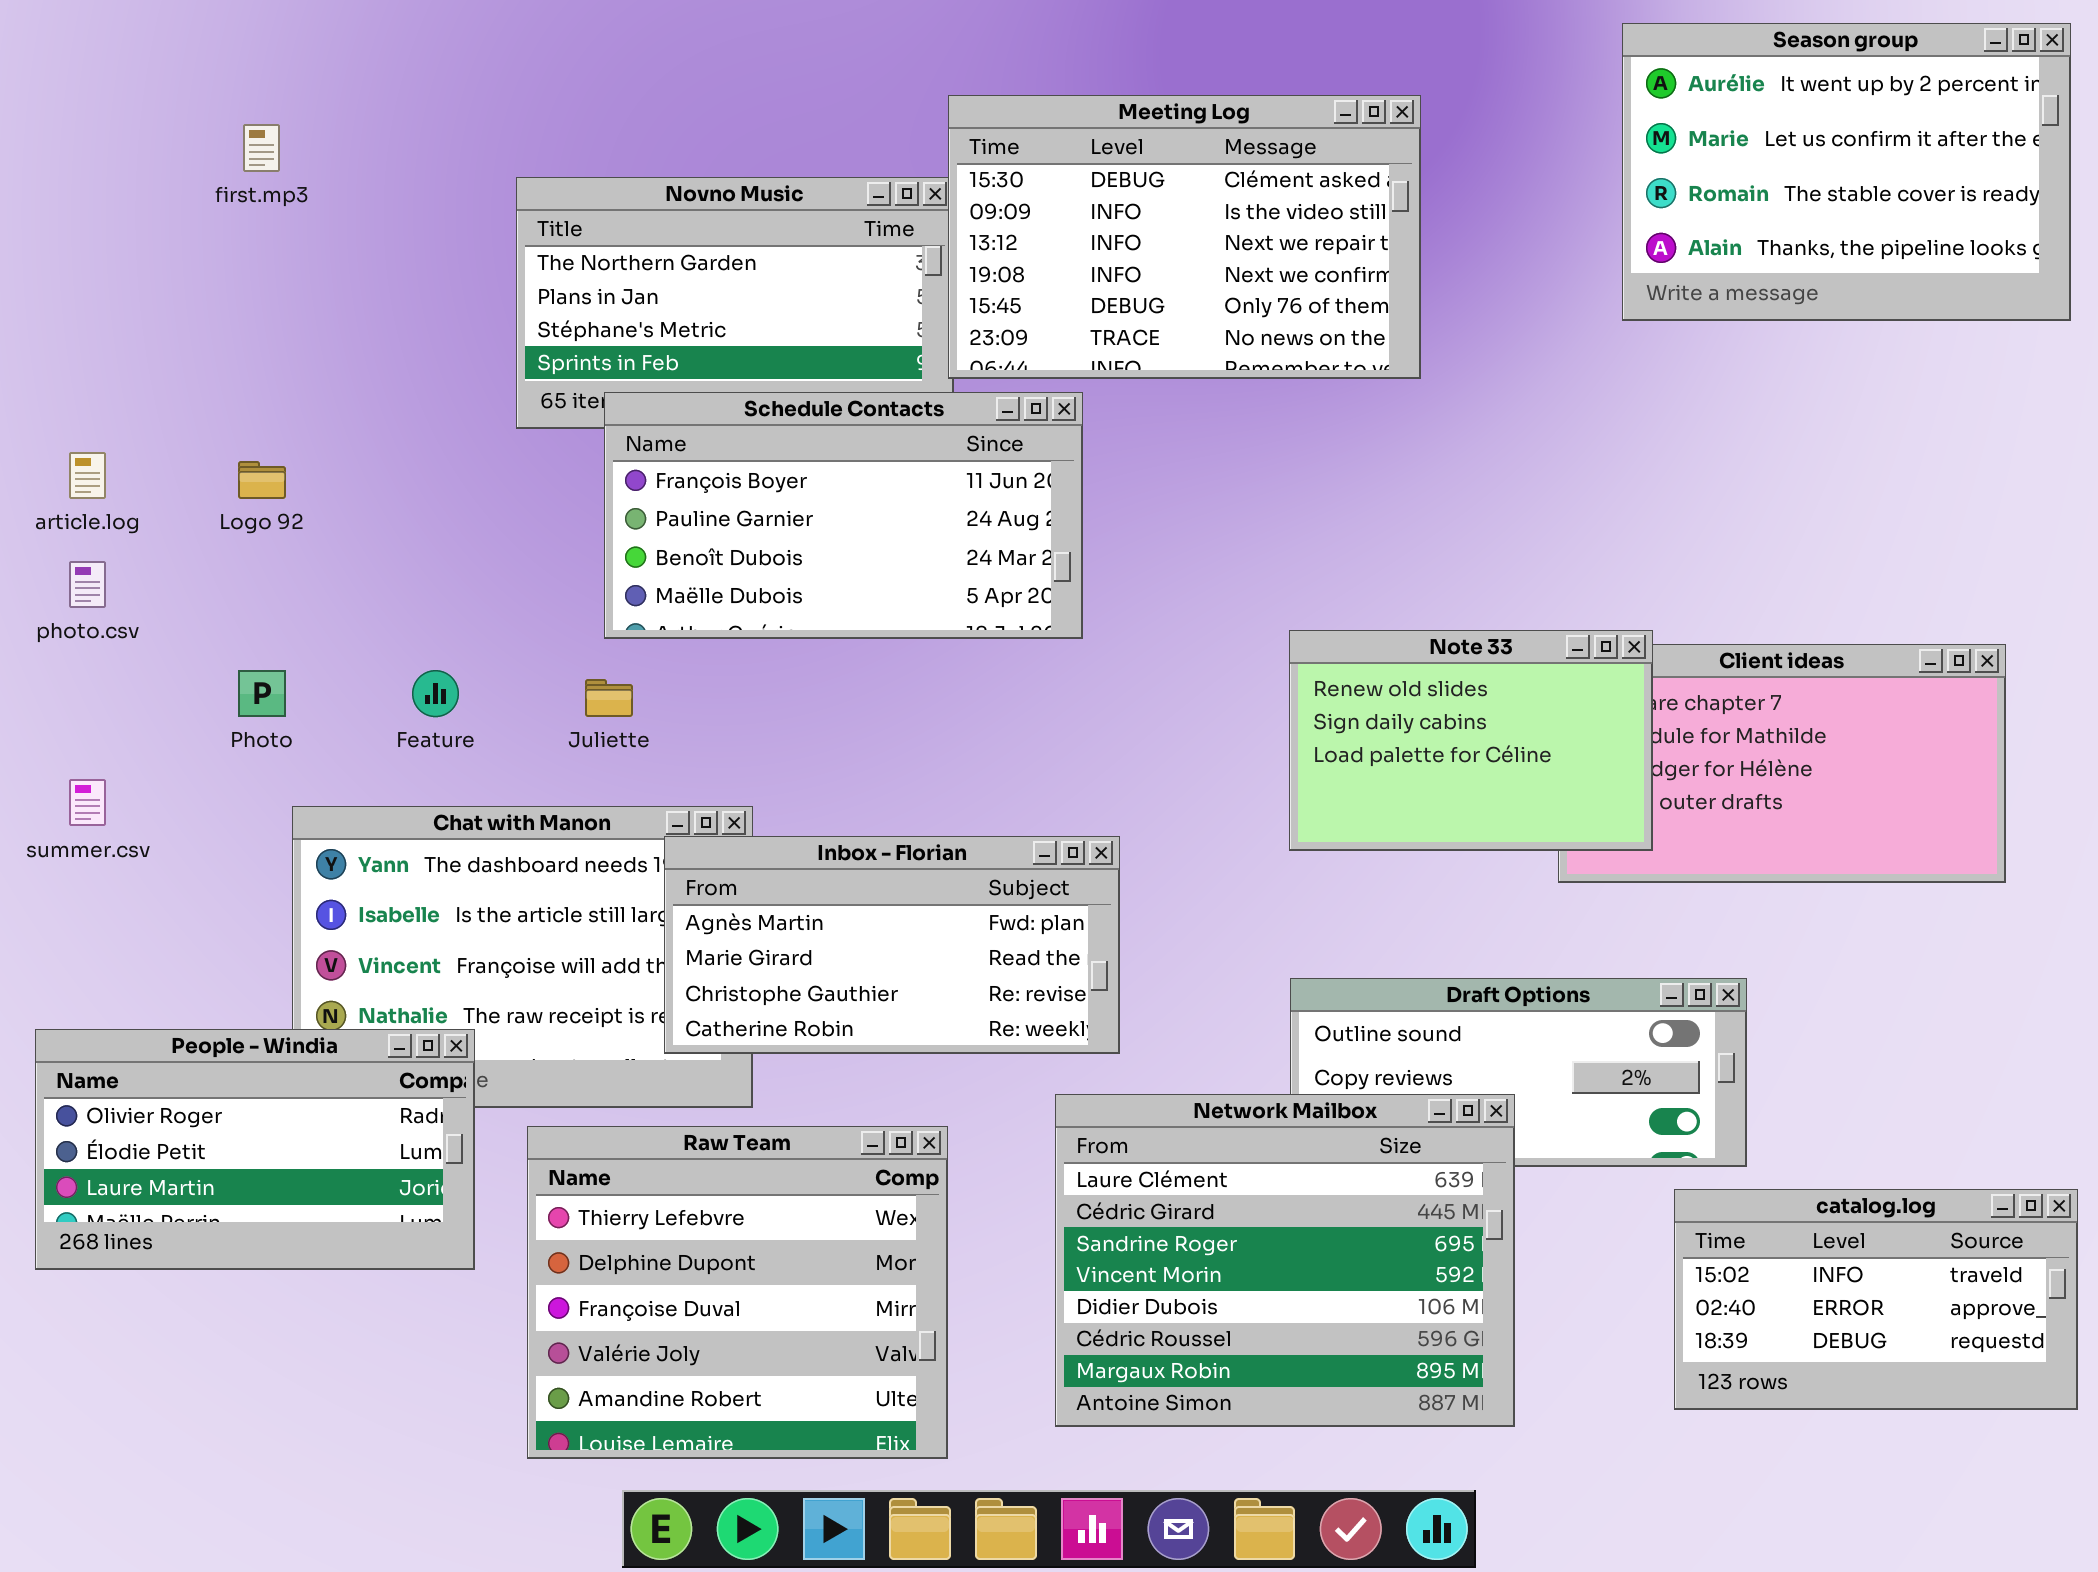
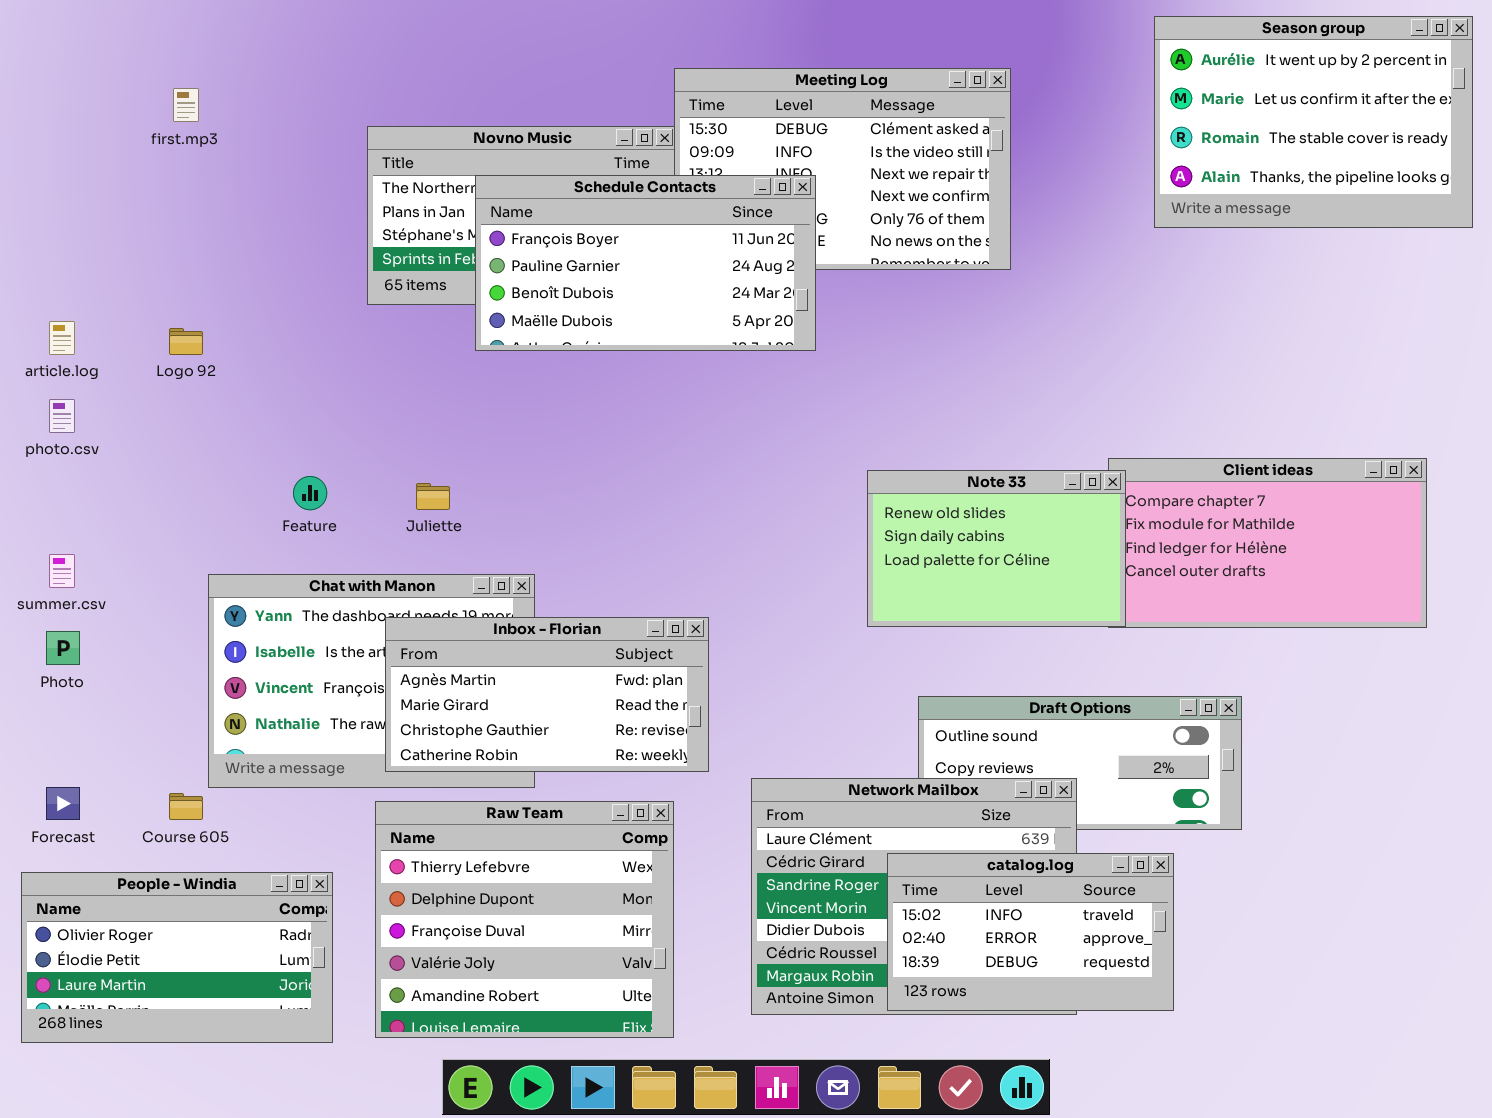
Schedule Contacts: [604,392,1083,639] -> [475,175,816,351], moved
Note 33: [1289,630,1653,851] -> [867,470,1126,627], moved
Photo: [238,670,286,717] -> [46,631,80,665], moved
Inbox - Florian: [664,836,1120,1054] -> [385,617,709,772], moved
People - Windia: [35,1029,475,1270] -> [21,872,333,1043], moved
catalog.log: [1674,1189,2078,1410] -> [887,853,1174,1011], moved

